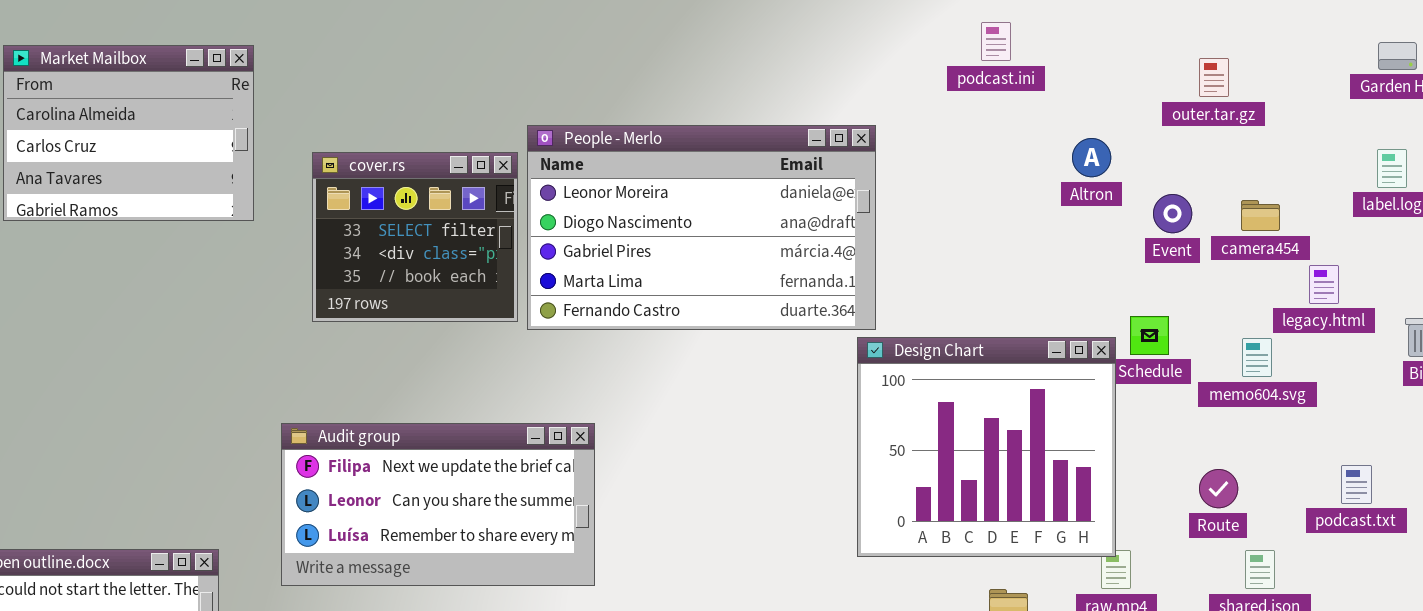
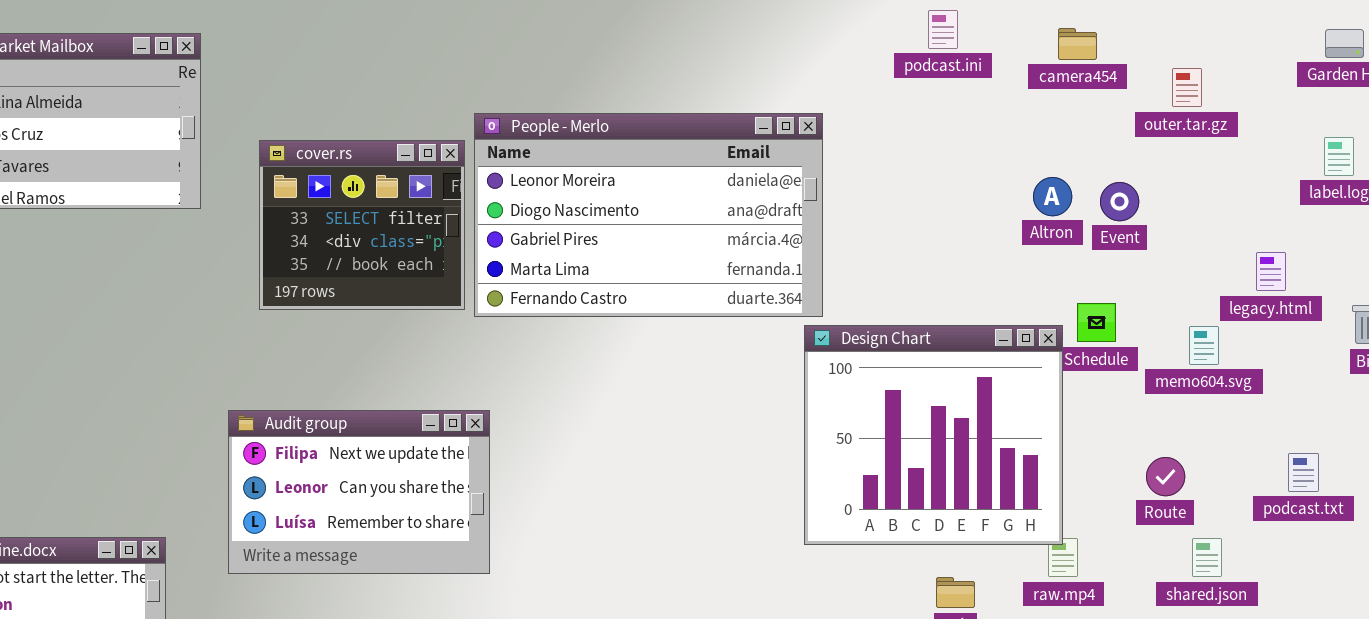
outer.tar.gz: [1199,58,1229,97] -> [1172,68,1202,107], moved
Altron: [1072,138,1111,177] -> [1033,177,1072,216], moved
camera454: [1241,200,1280,231] -> [1058,28,1097,60], moved
Audit group: [281,423,595,586] -> [228,410,490,574], resized

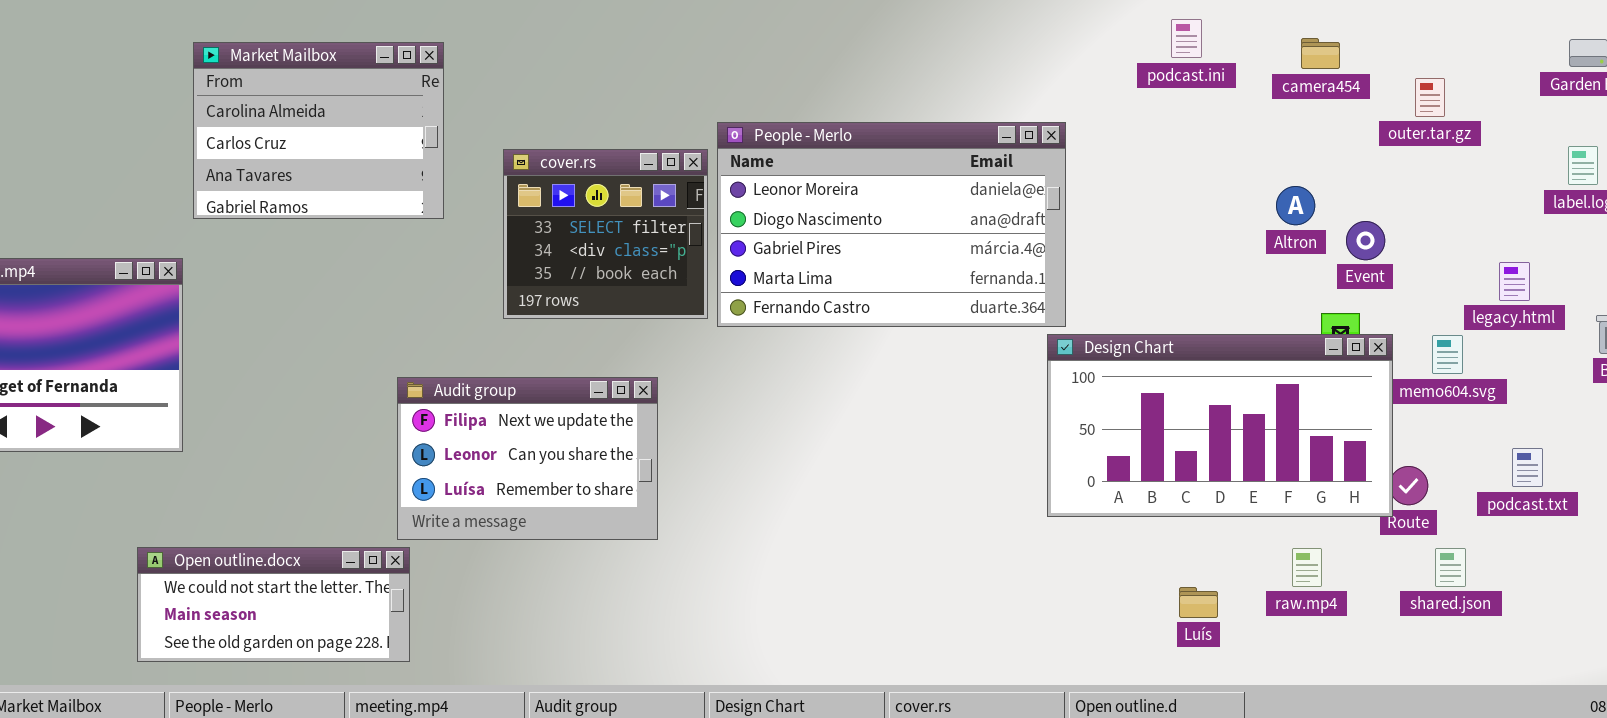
Event: [1100,182,1139,221] -> [1346,221,1385,260], moved
Design Chart: [804,325,1063,545] -> [1047,334,1393,517], resized
Audit group: [228,410,490,574] -> [397,377,658,540], moved
podcast.txt: [1288,453,1319,492] -> [1512,448,1543,487], moved

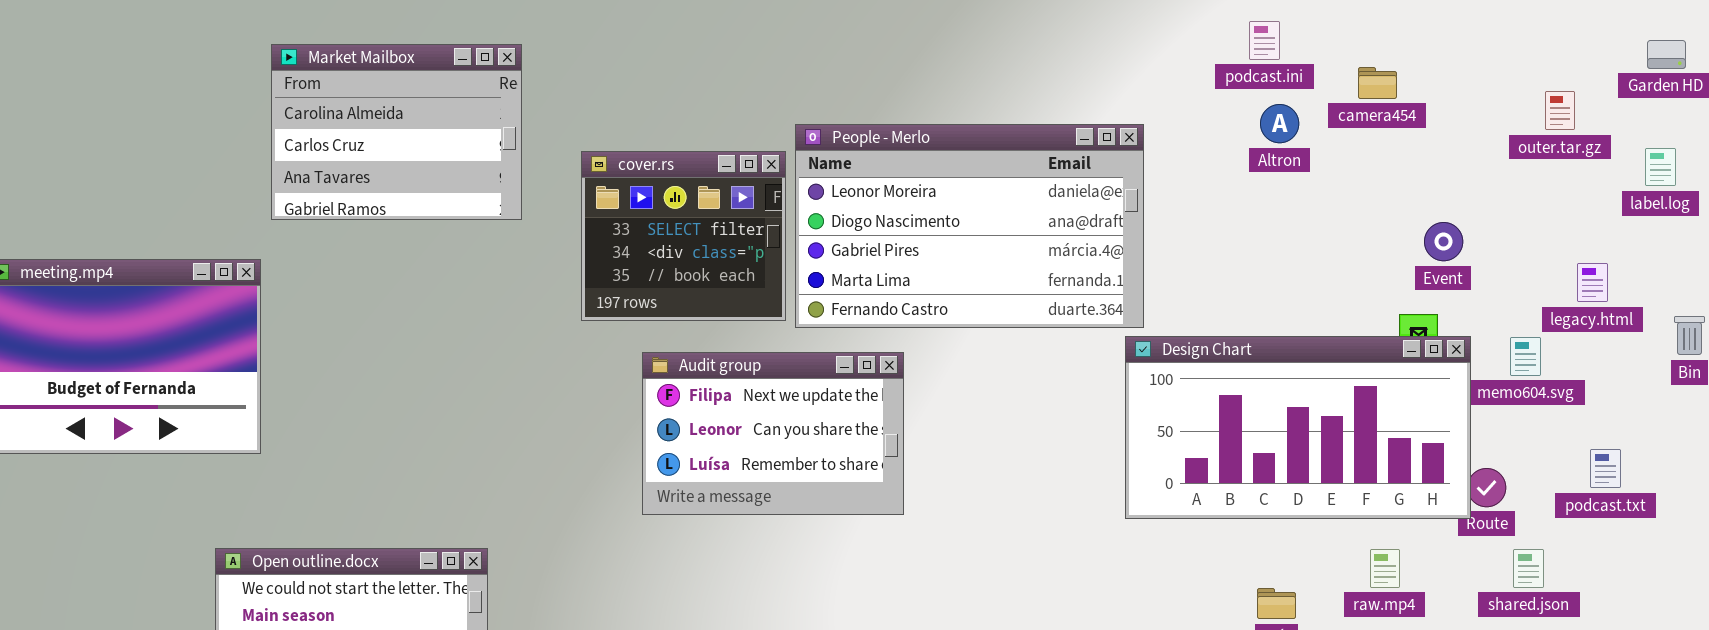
camera454: [1301,38,1340,69] -> [1358,67,1397,99], moved
outer.tar.gz: [1415,78,1445,117] -> [1545,91,1575,130], moved
Altron: [1276,186,1315,225] -> [1260,104,1299,143], moved
Audit group: [397,377,658,540] -> [642,352,904,515], moved

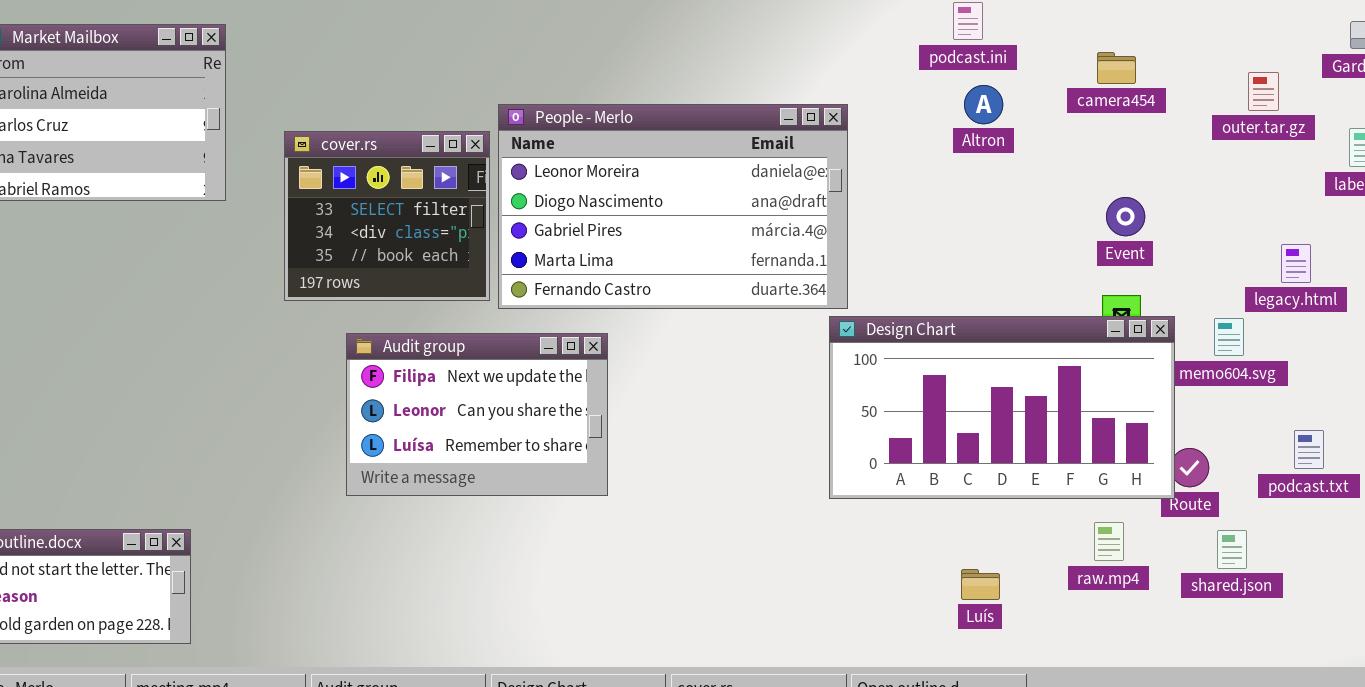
camera454: [1358,67,1397,99] -> [1097,52,1136,84], moved
Event: [1424,222,1463,261] -> [1106,197,1145,236], moved
raw.mp4: [1370,549,1400,588] -> [1094,522,1124,561], moved

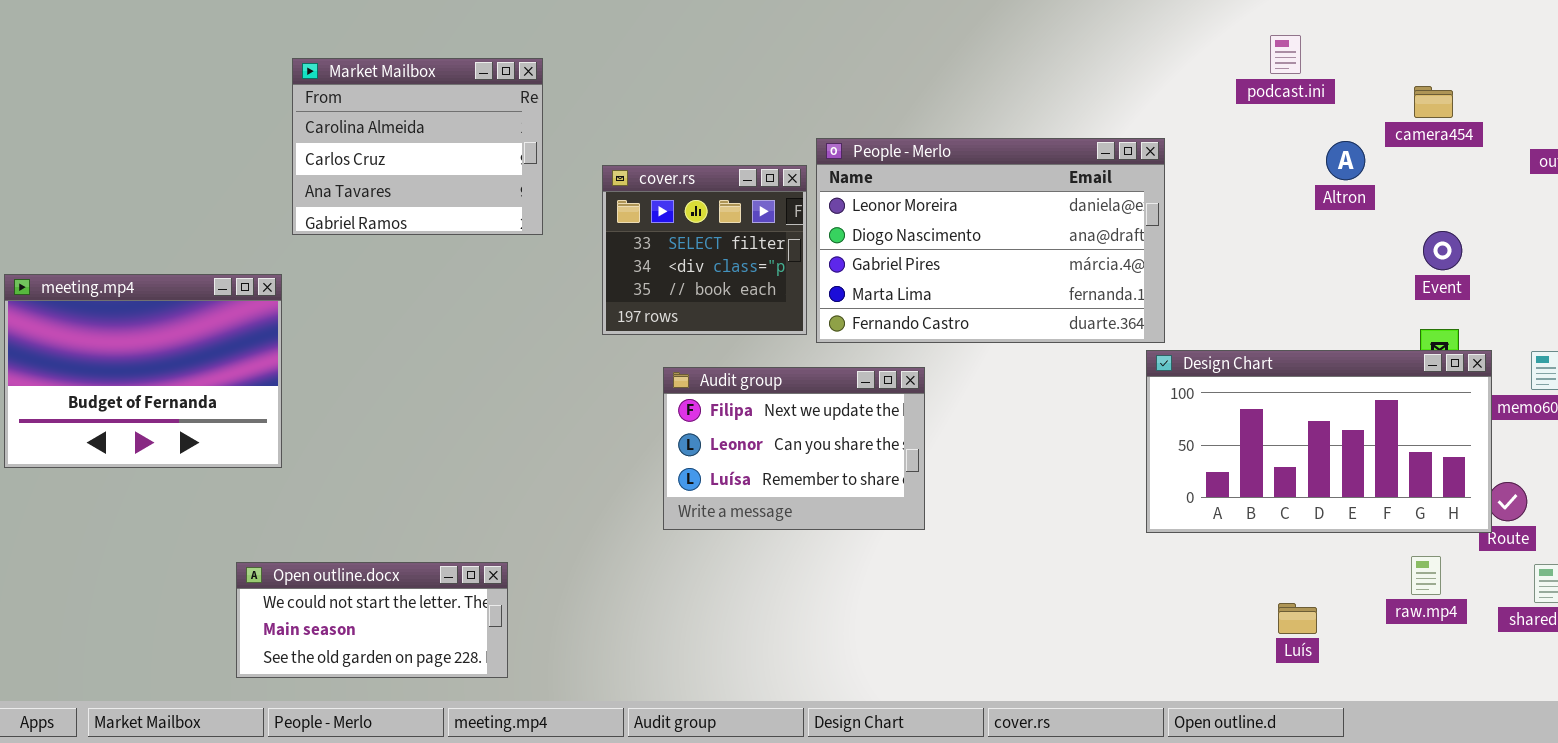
Altron: [964,85,1003,124] -> [1326,141,1365,180], moved

